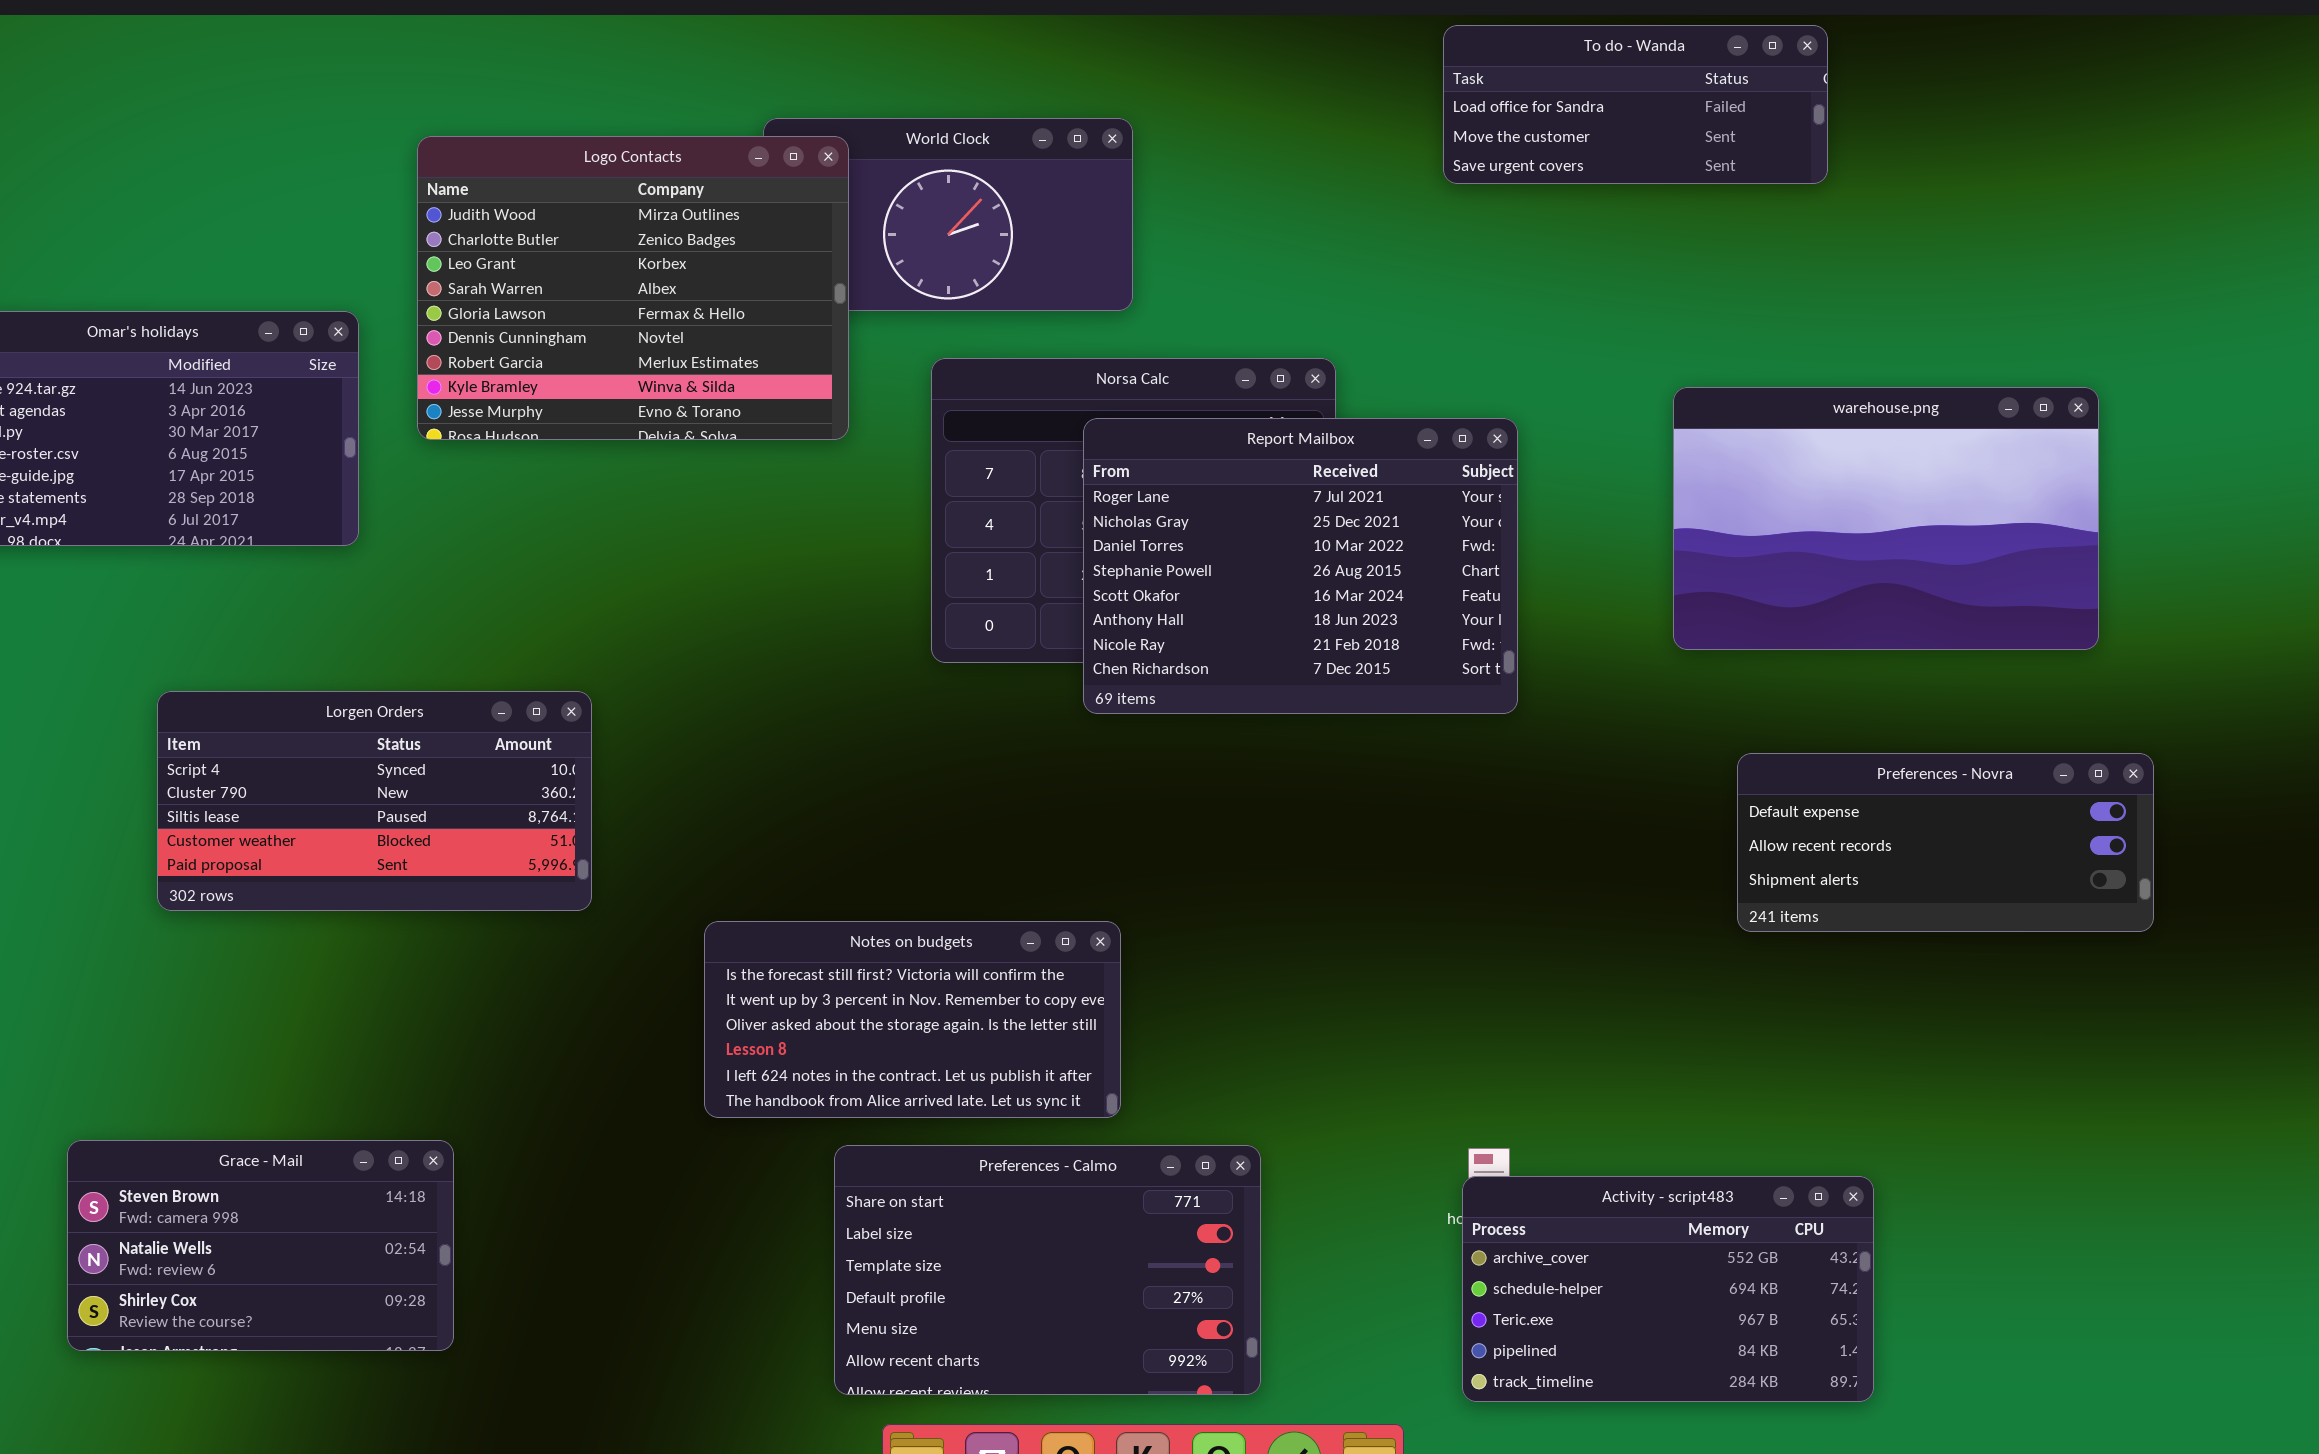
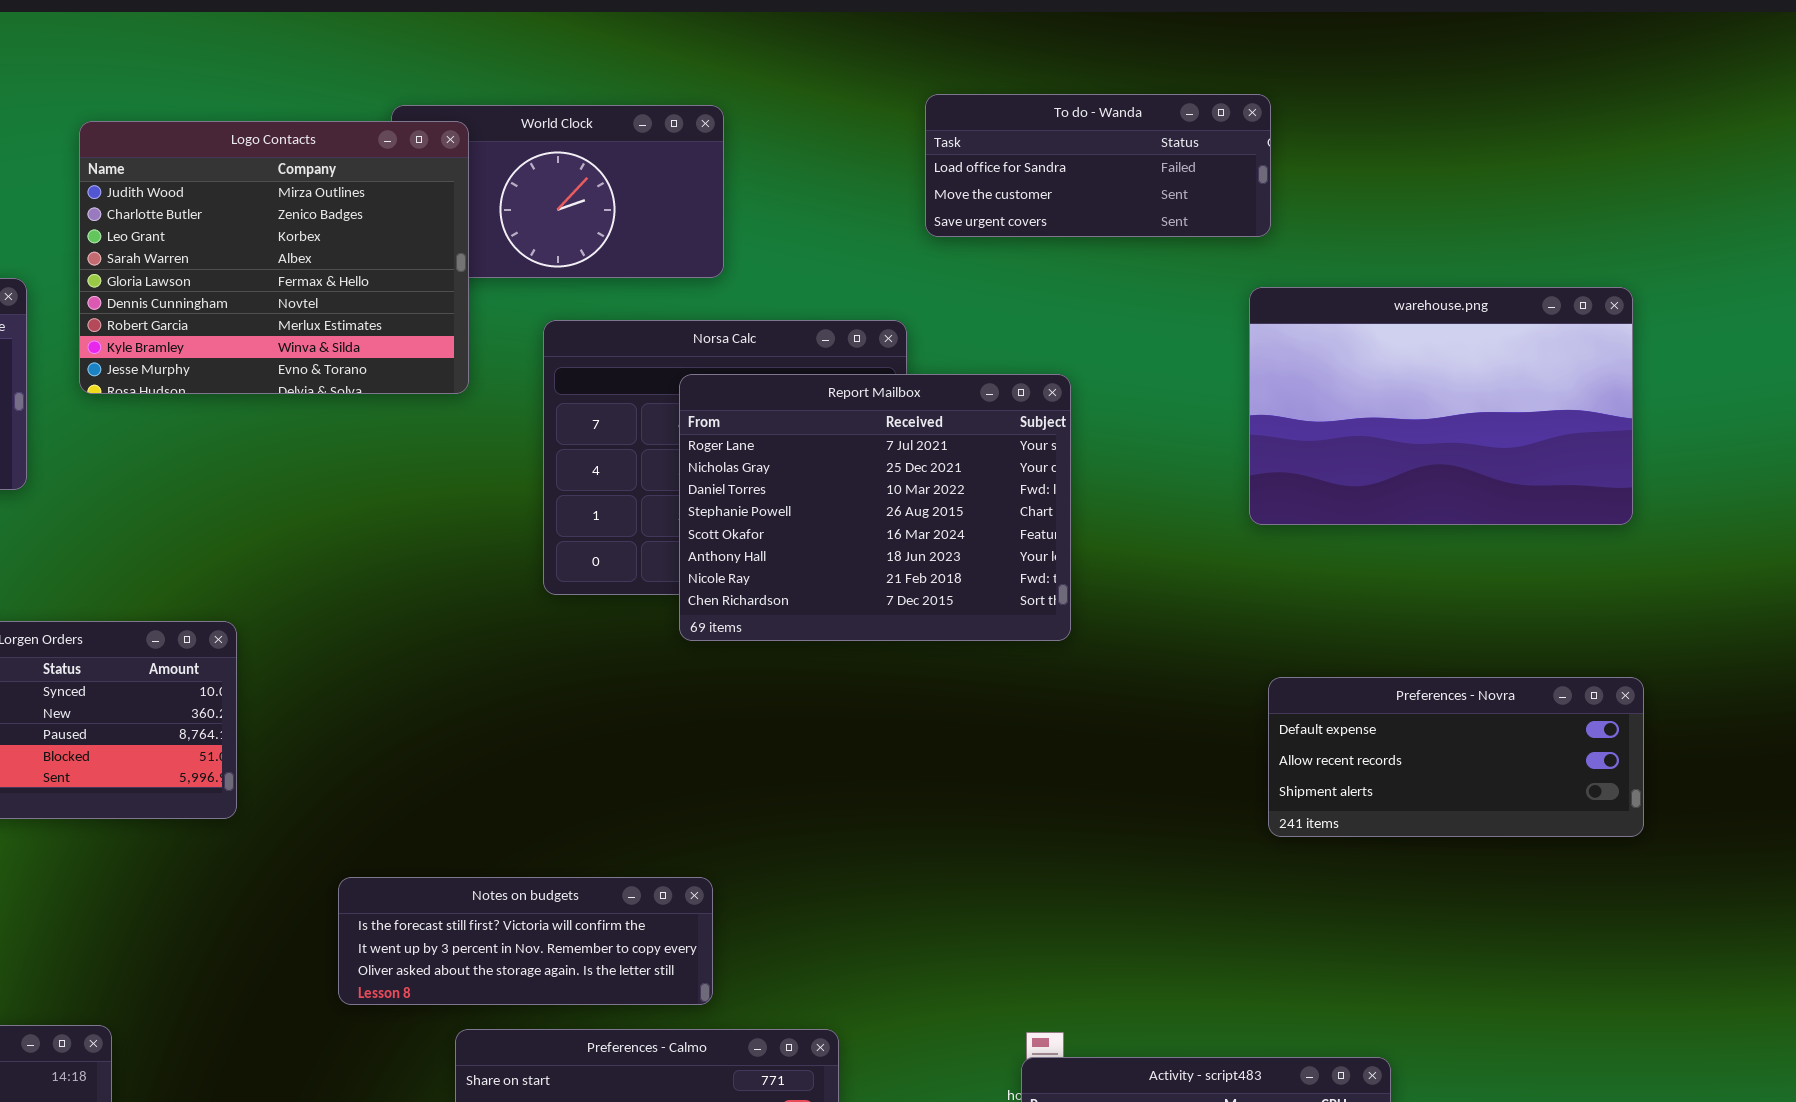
To do - Wanda: [1443,25,1828,184] -> [925,94,1271,237], moved
warehouse.png: [1673,387,2099,650] -> [1249,287,1633,525], moved
Notes on budgets: [704,921,1121,1118] -> [338,877,713,1005], resized

